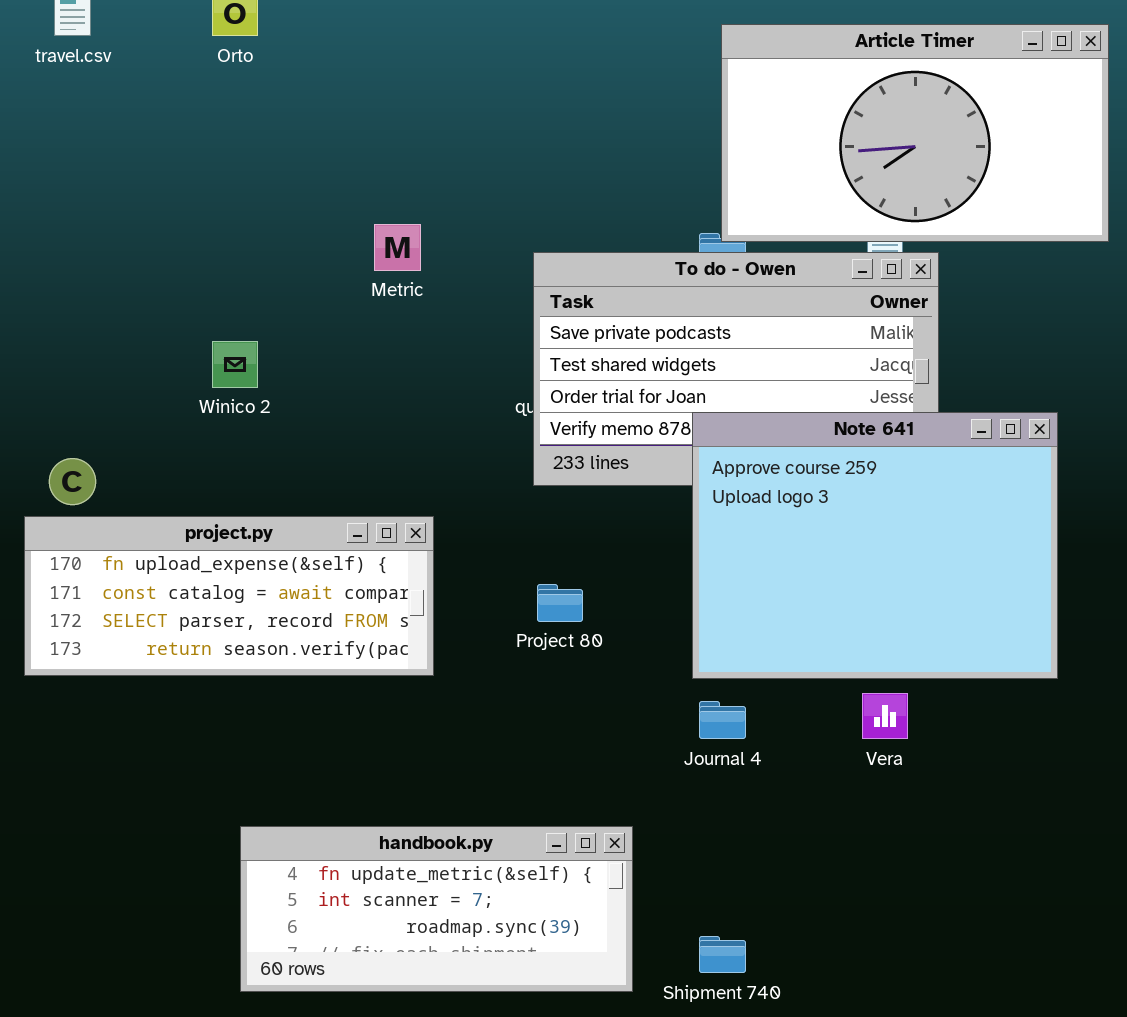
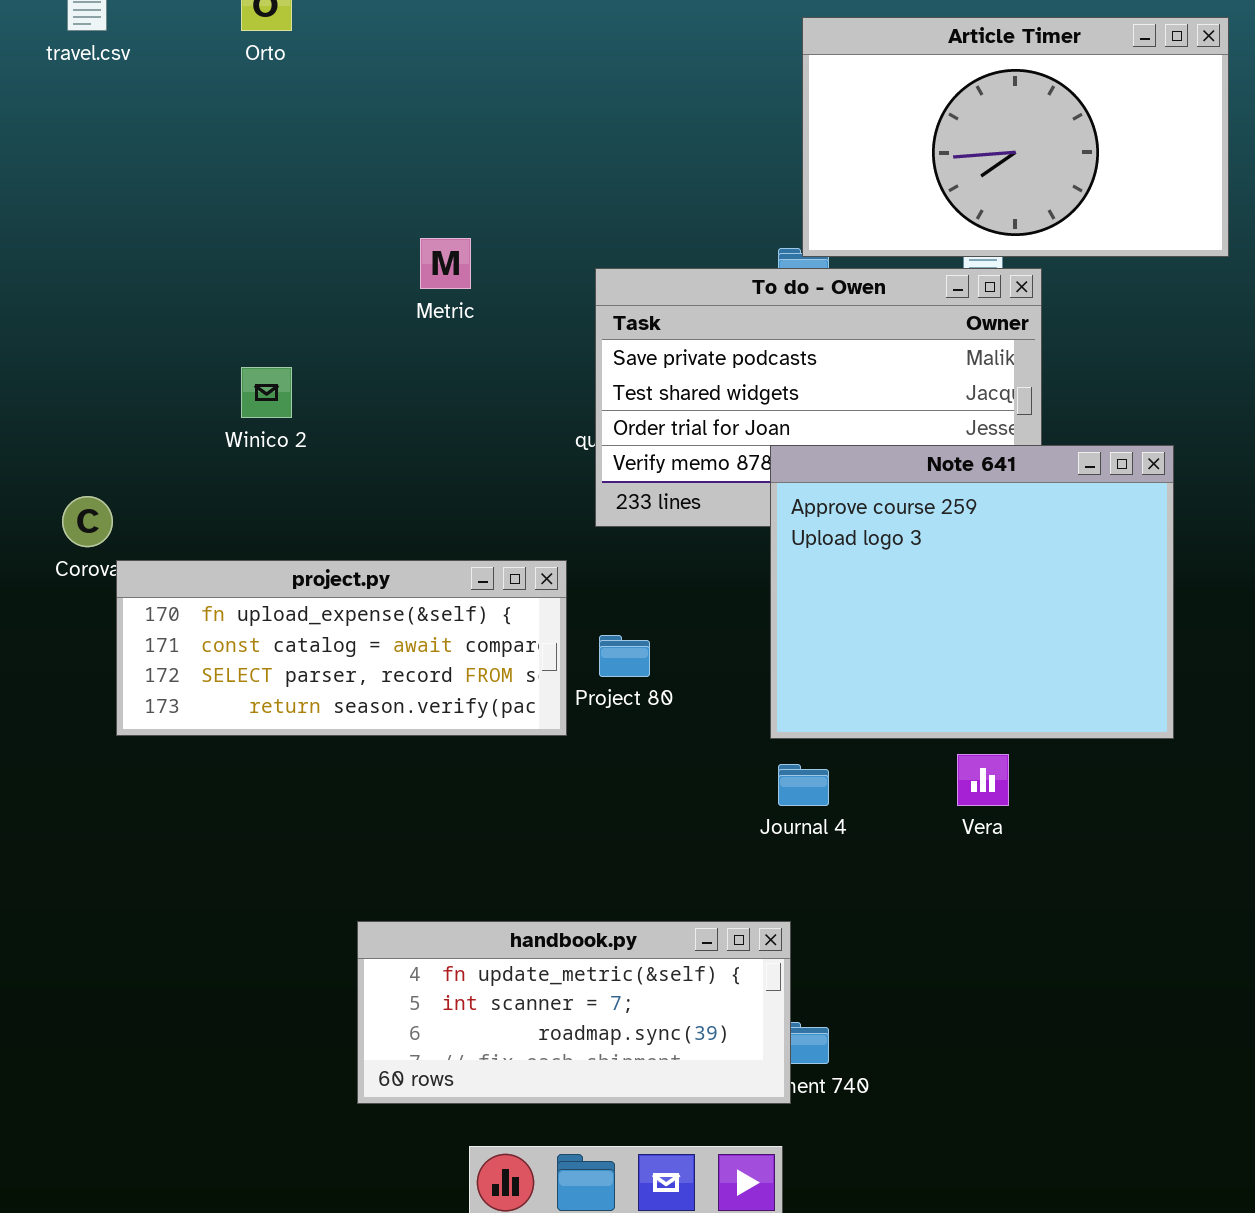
project.py: [24,516,434,676] -> [116,560,567,736], moved
handbook.py: [240,826,633,992] -> [357,921,791,1104], moved

